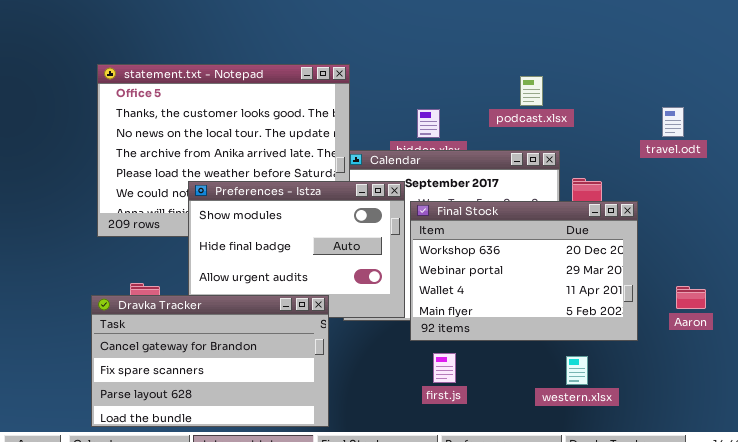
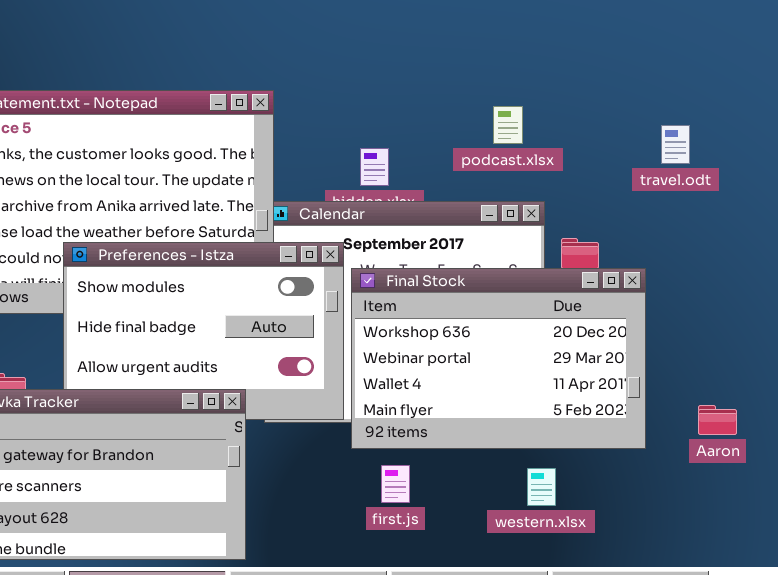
travel.odt: [662,107,684,137] -> [661,125,690,164], moved
Aaron: [676,286,706,309] -> [698,405,737,435], moved
western.xlsx: [566,356,588,385] -> [527,468,556,506], moved

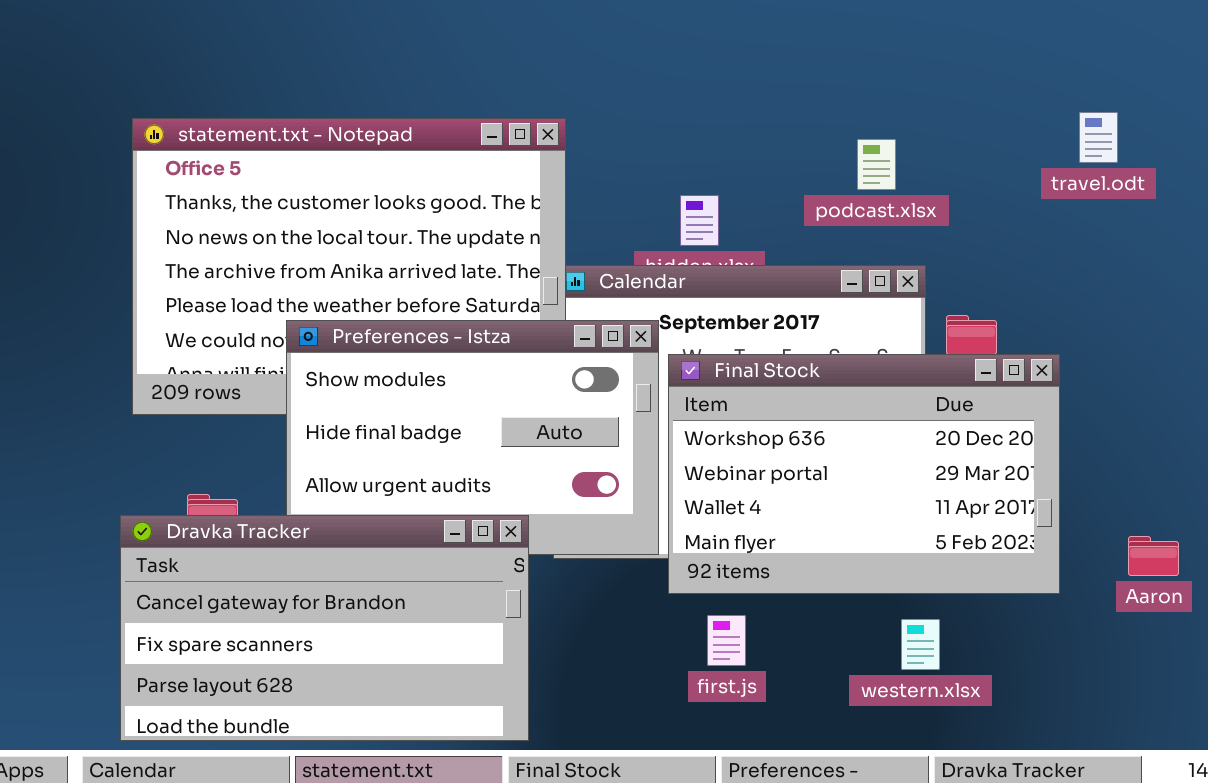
travel.odt: [661,125,690,164] -> [1079,112,1118,163], moved

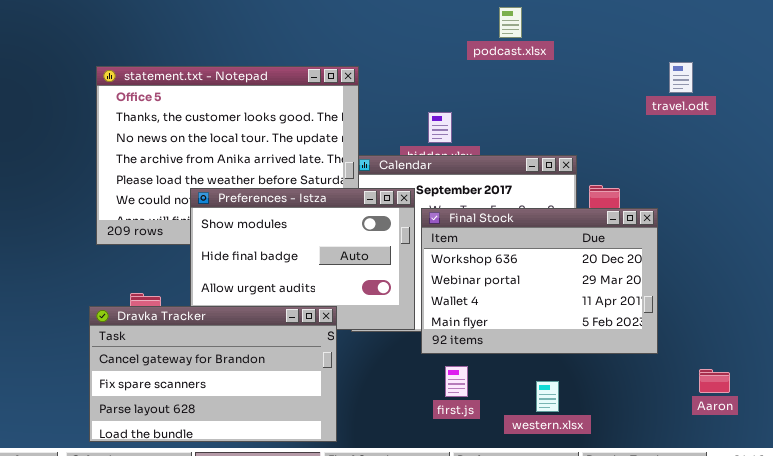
podcast.xlsx: [857,139,896,190] -> [499,7,522,38], moved
Aaron: [1128,536,1179,576] -> [699,369,730,393], moved
western.xlsx: [901,619,940,670] -> [536,381,559,412], moved

